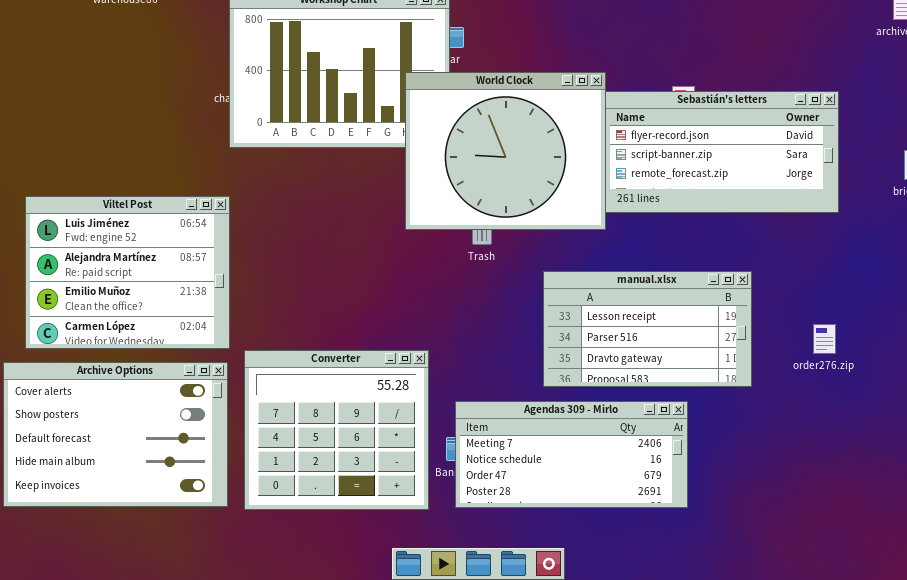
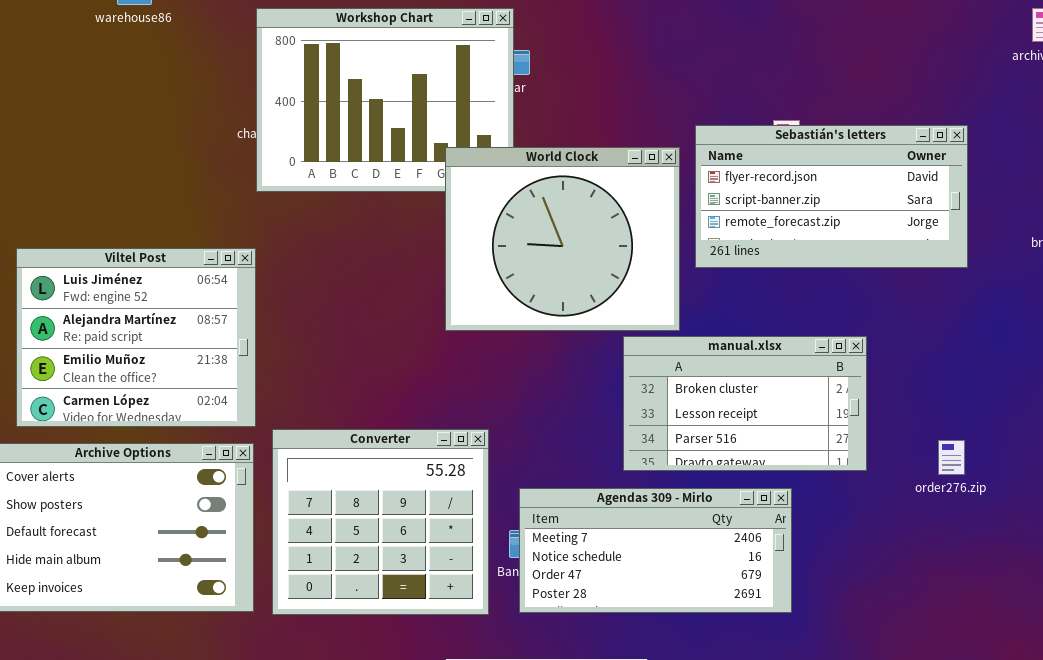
World Clock: [405,72,606,230] -> [445,147,680,331], moved
manual.xlsx: [543,271,752,387] -> [623,336,867,471], scrolled up 1 row
order276.zip: [813,324,836,354] -> [938,440,965,475], moved

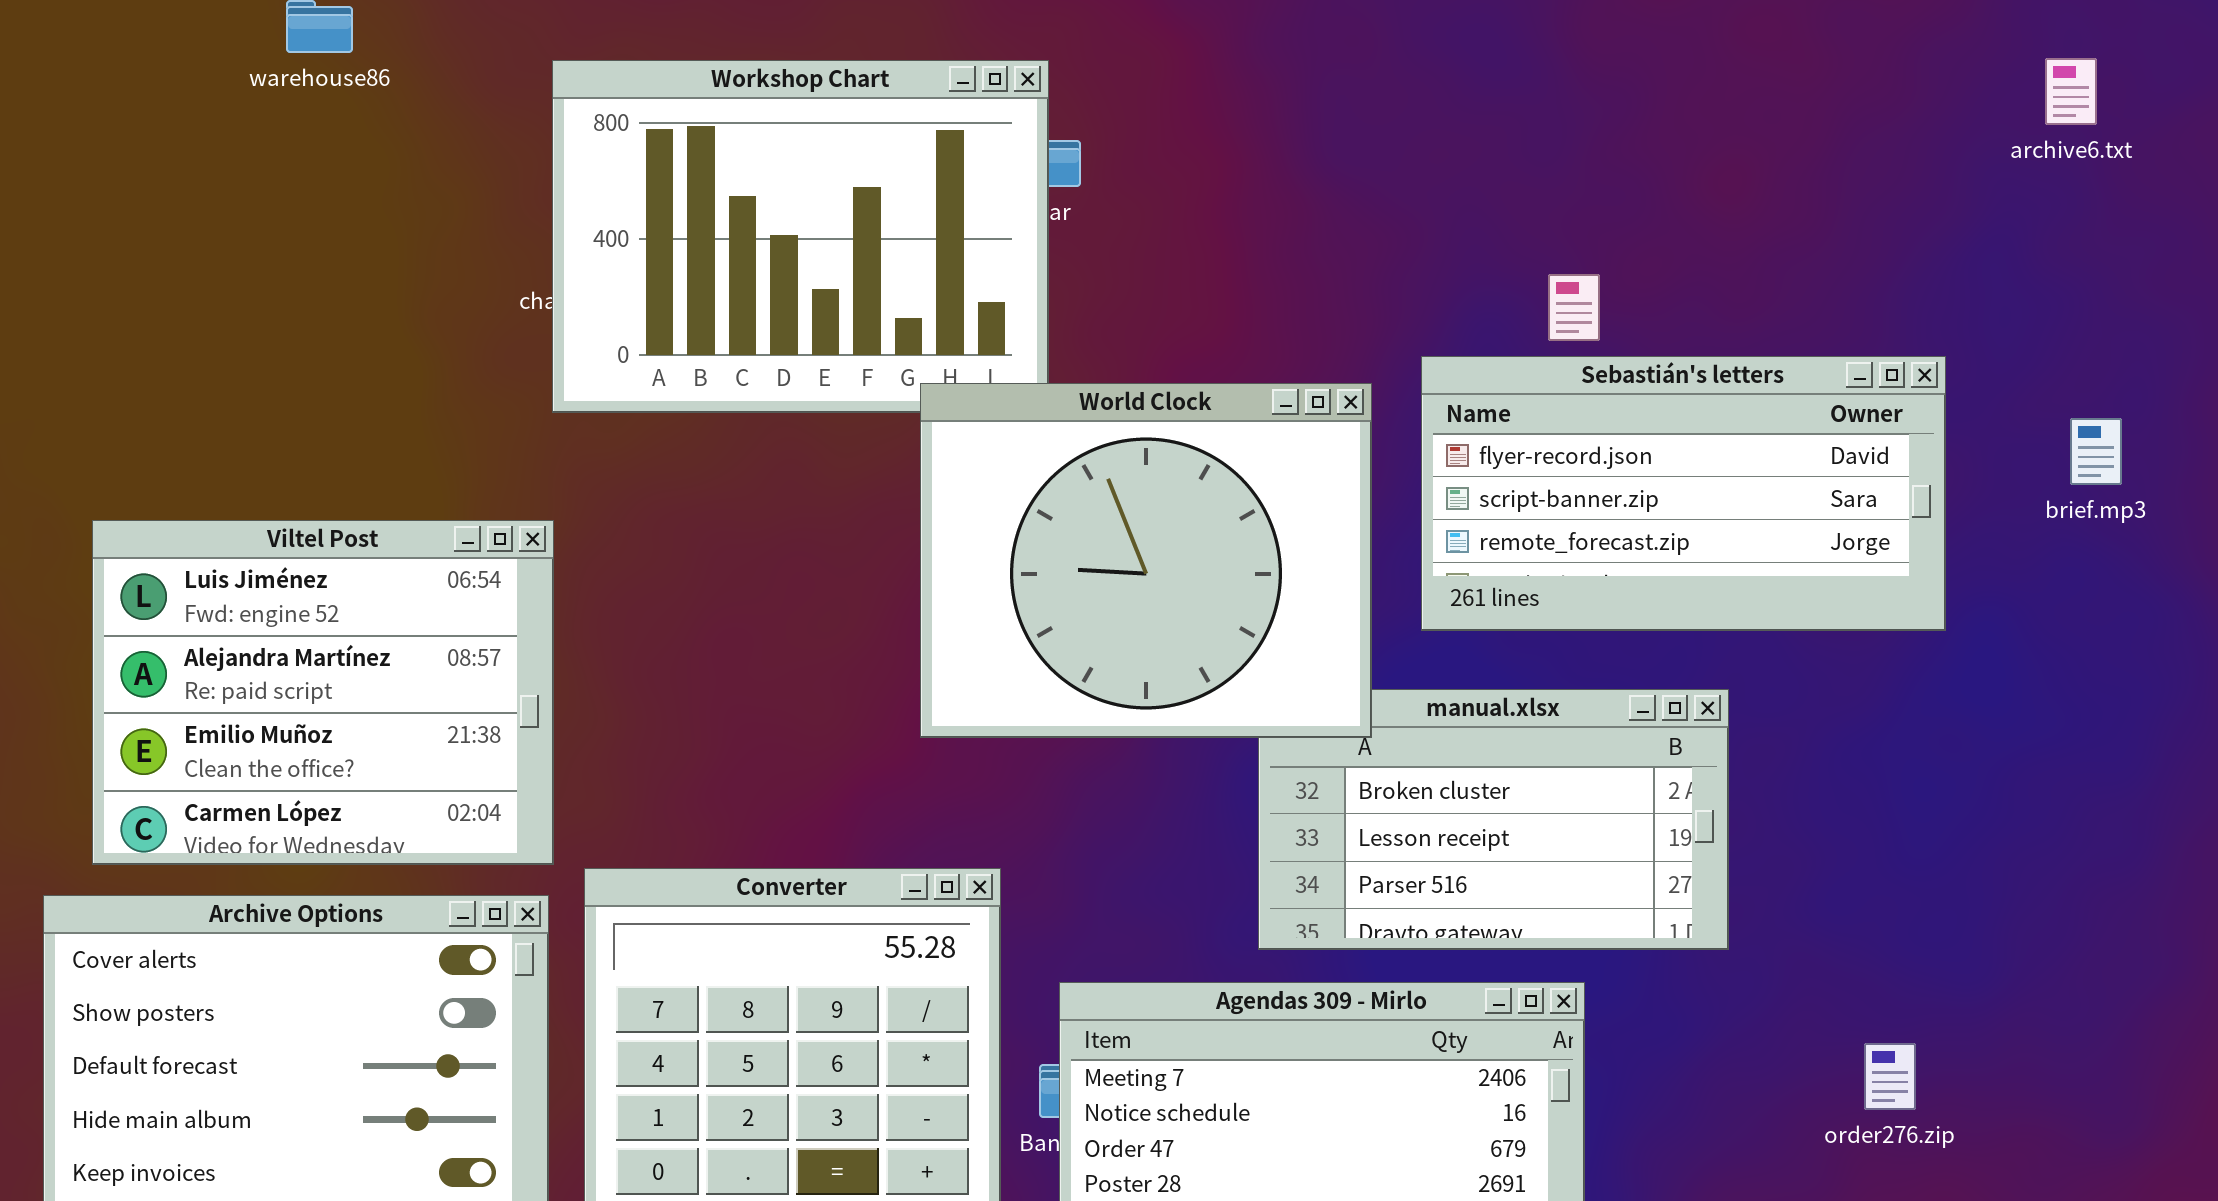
Sebastián's letters: [695,125,968,268] -> [1421,356,1946,631], moved
World Clock: [445,147,680,331] -> [920,383,1372,738], moved
order276.zip: [938,440,965,475] -> [1864,1043,1916,1110], moved

